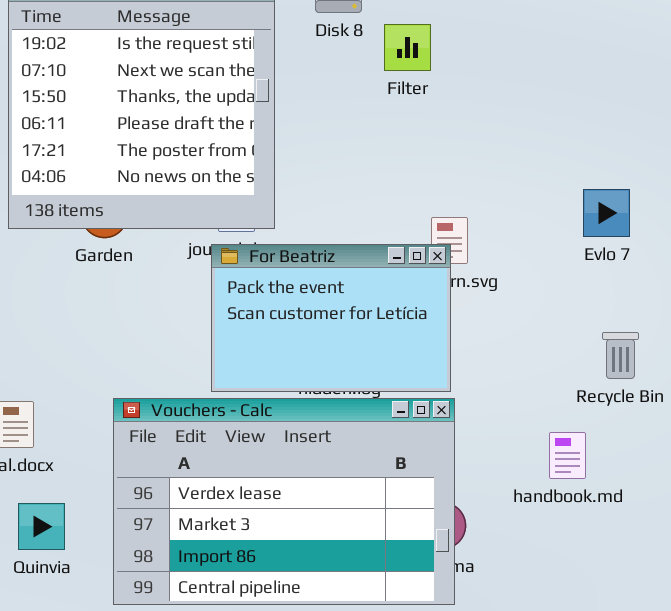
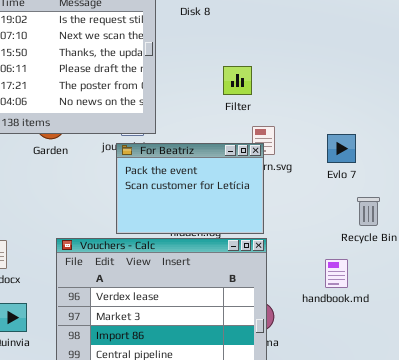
Filter: [384,24,431,71] -> [223,66,252,95], moved
Evlo 7: [583,189,630,237] -> [327,134,356,163], moved

